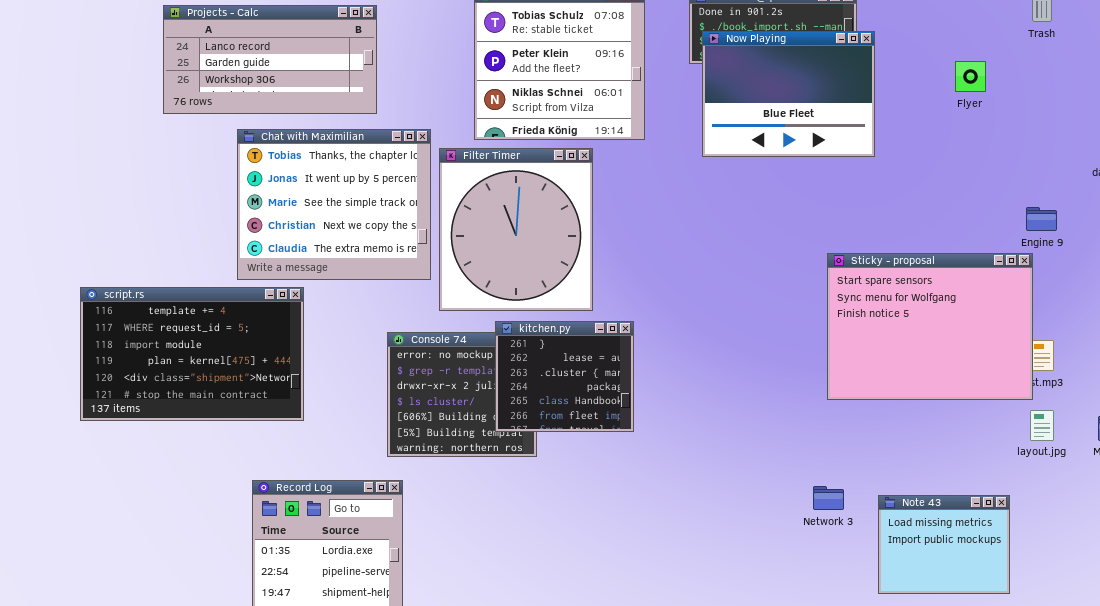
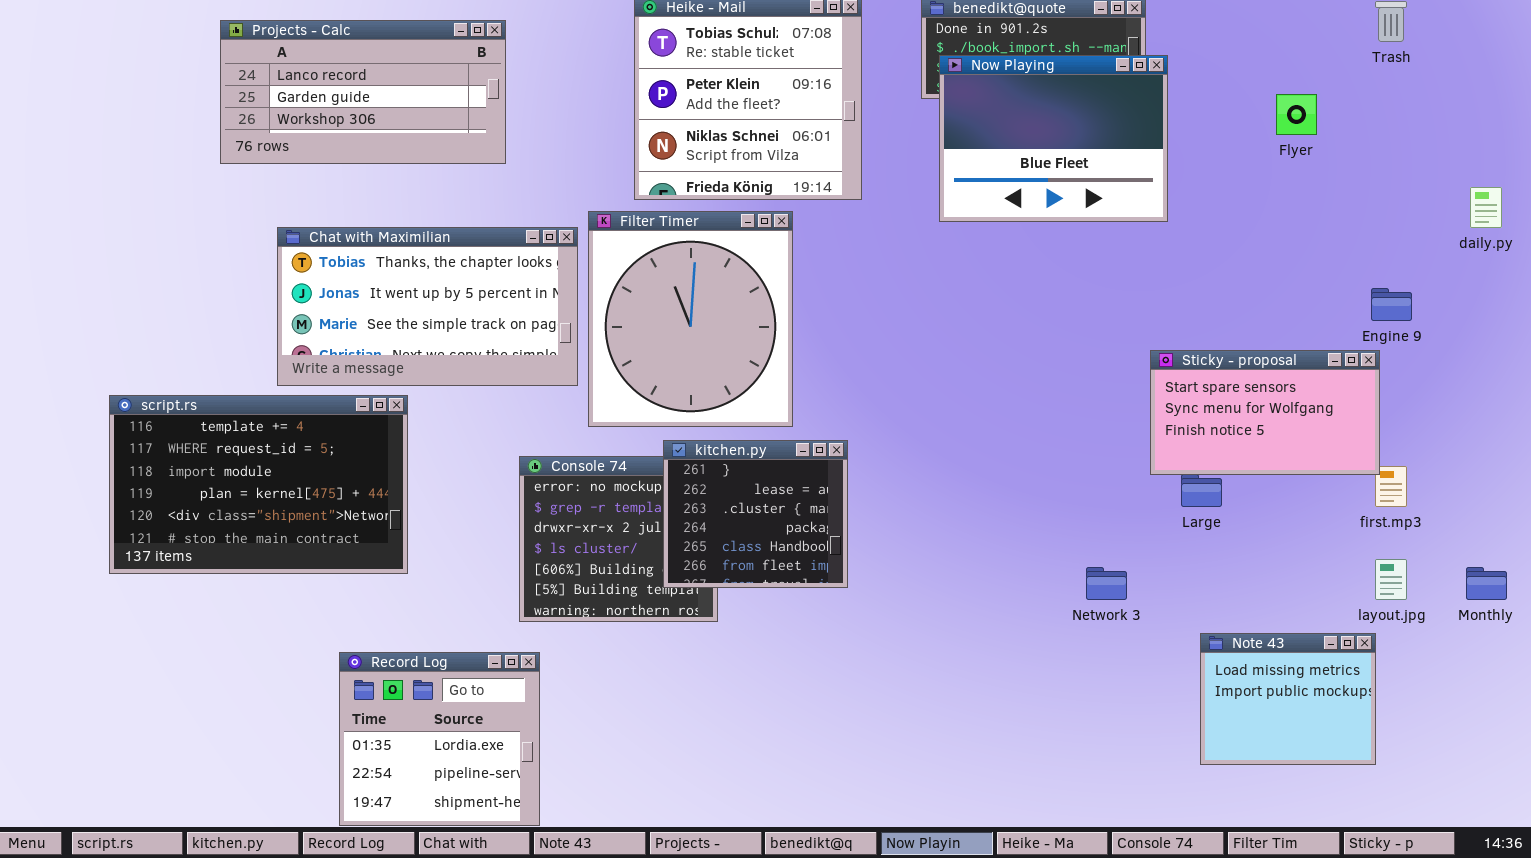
Chat with Maximilian: [237,129,431,280] -> [277,227,578,386], resized
Sticky - proposal: [827,253,1033,400] -> [1150,350,1380,475], resized
Network 3: [813,486,844,510] -> [1086,567,1127,600], moved
Note 43: [878,495,1010,594] -> [1200,633,1376,765], moved

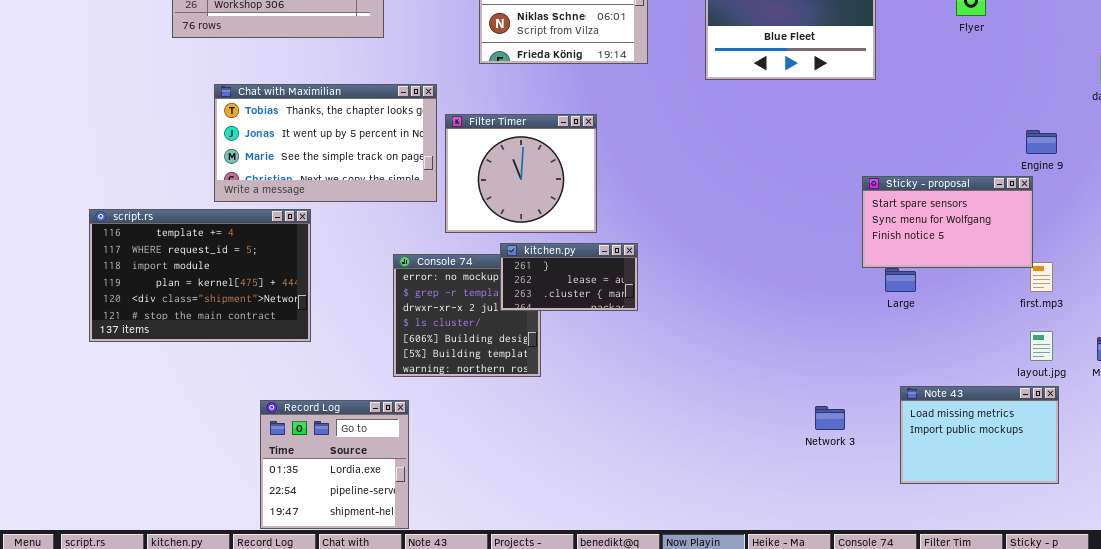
Filter Timer: [588,211,793,427] -> [445,114,597,233], resized
kitchen.py: [663,440,848,588] -> [500,243,638,311], resized
Network 3: [1086,567,1127,600] -> [815,406,845,430], moved
Note 43: [1200,633,1376,765] -> [900,386,1059,484], resized

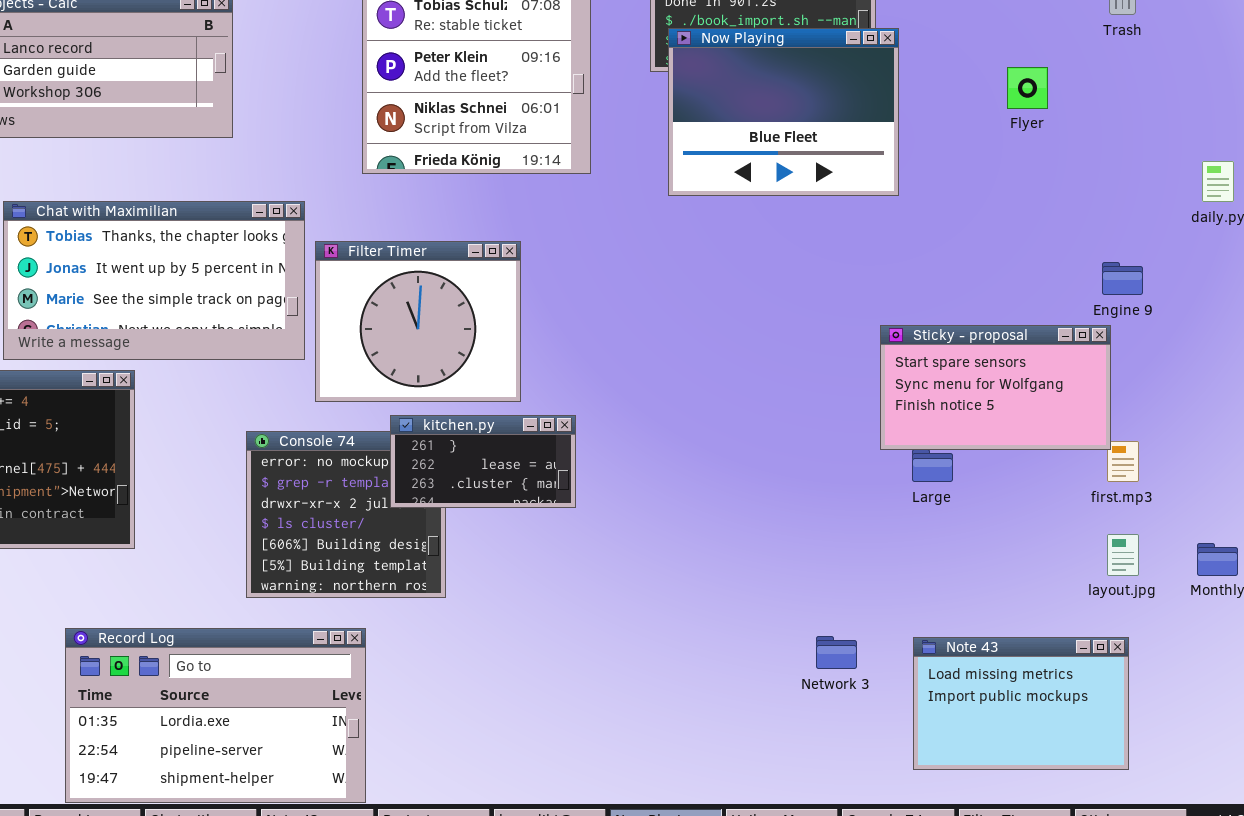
Note 43: [900,386,1059,484] -> [913,637,1129,770], moved
Record Log: [260,400,409,529] -> [65,628,366,803], resized

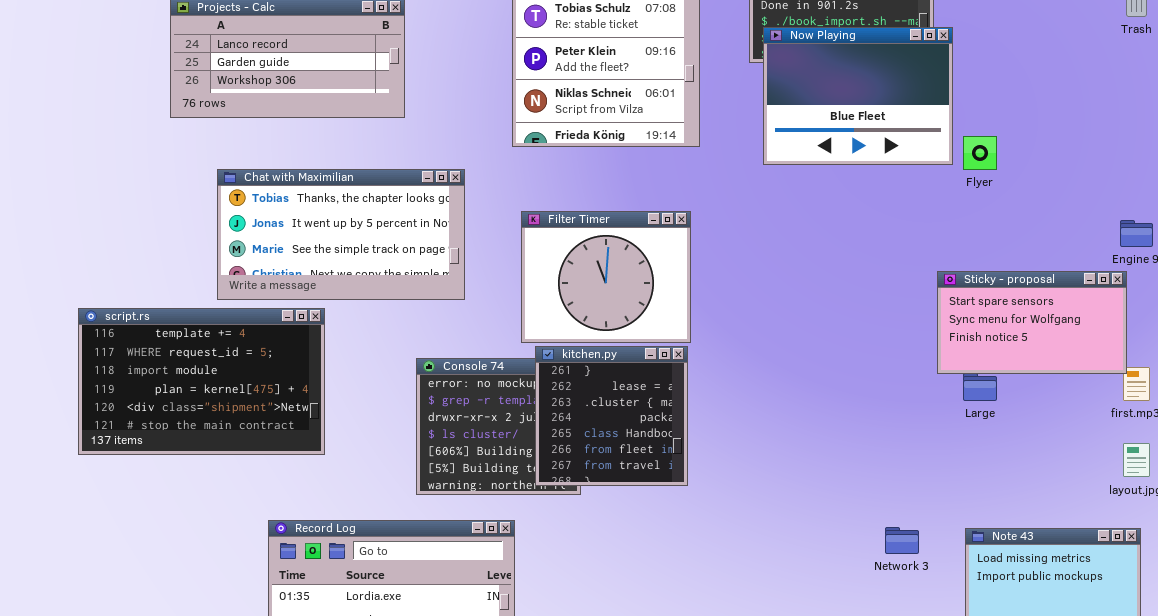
Flyer: [1007,67,1048,109] -> [963,136,997,170], moved
Filter Timer: [315,241,521,402] -> [521,211,691,343], moved
kitchen.py: [390,415,576,508] -> [535,346,688,486], resized

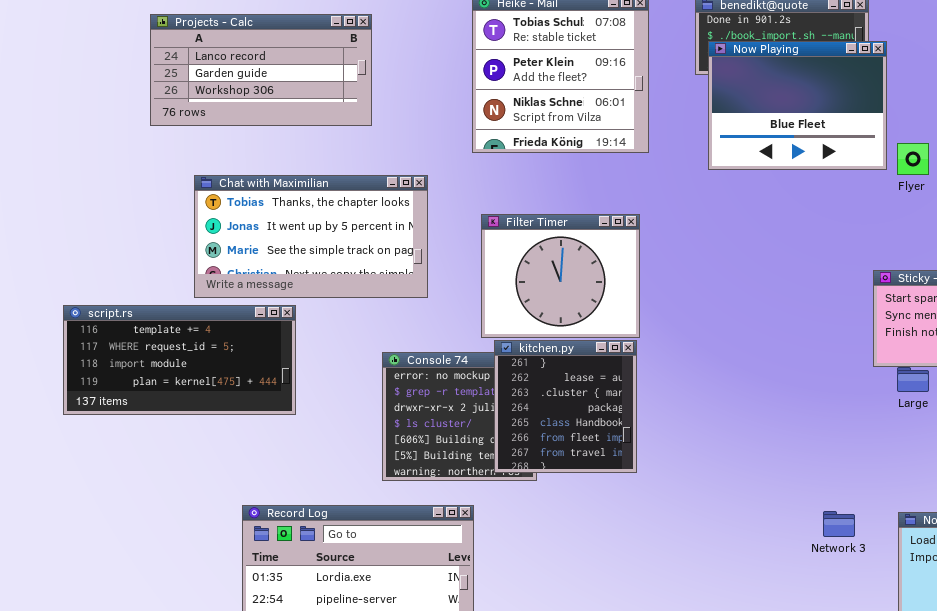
script.rs: [78,308,325,455] -> [63,305,296,415], resized

